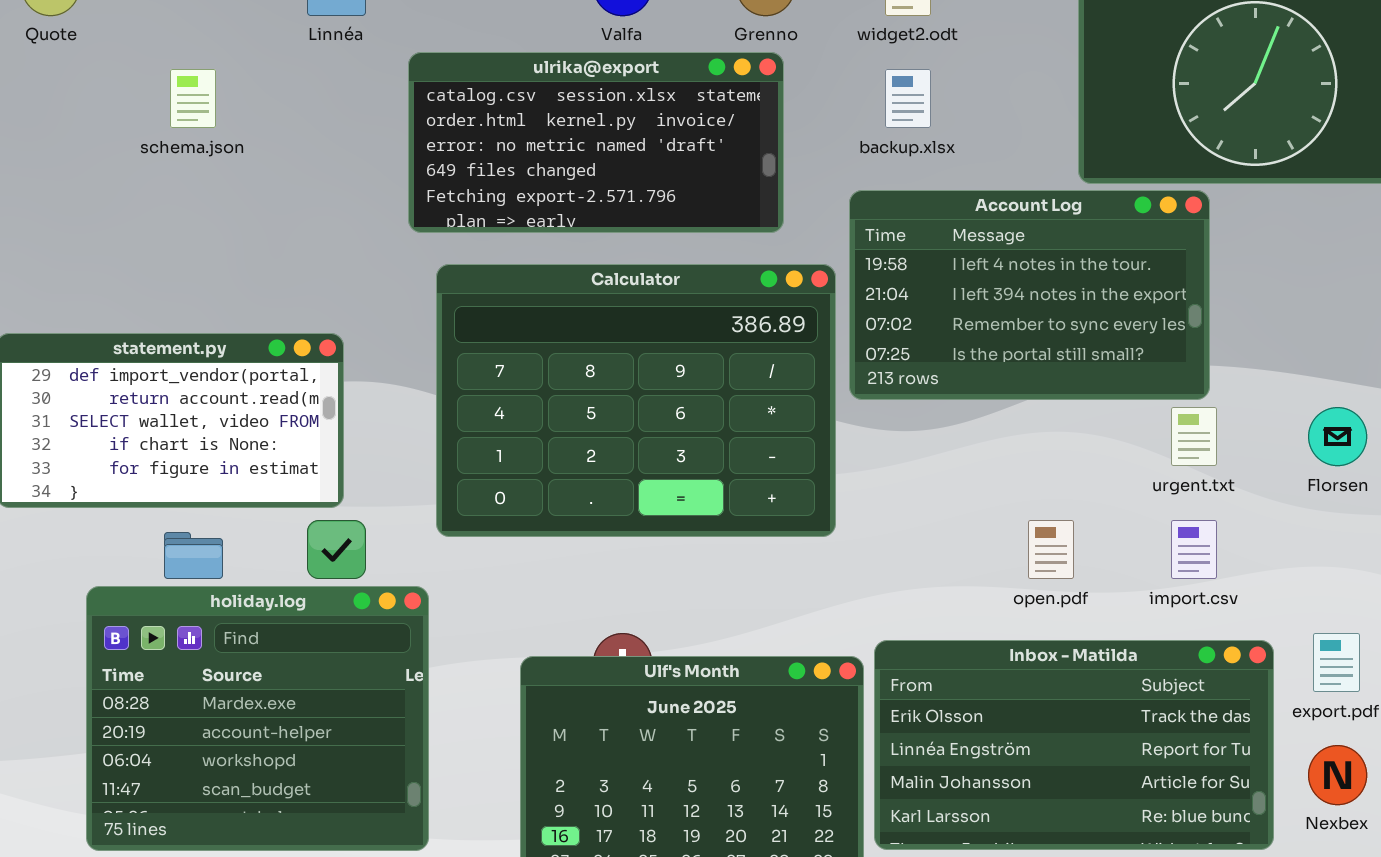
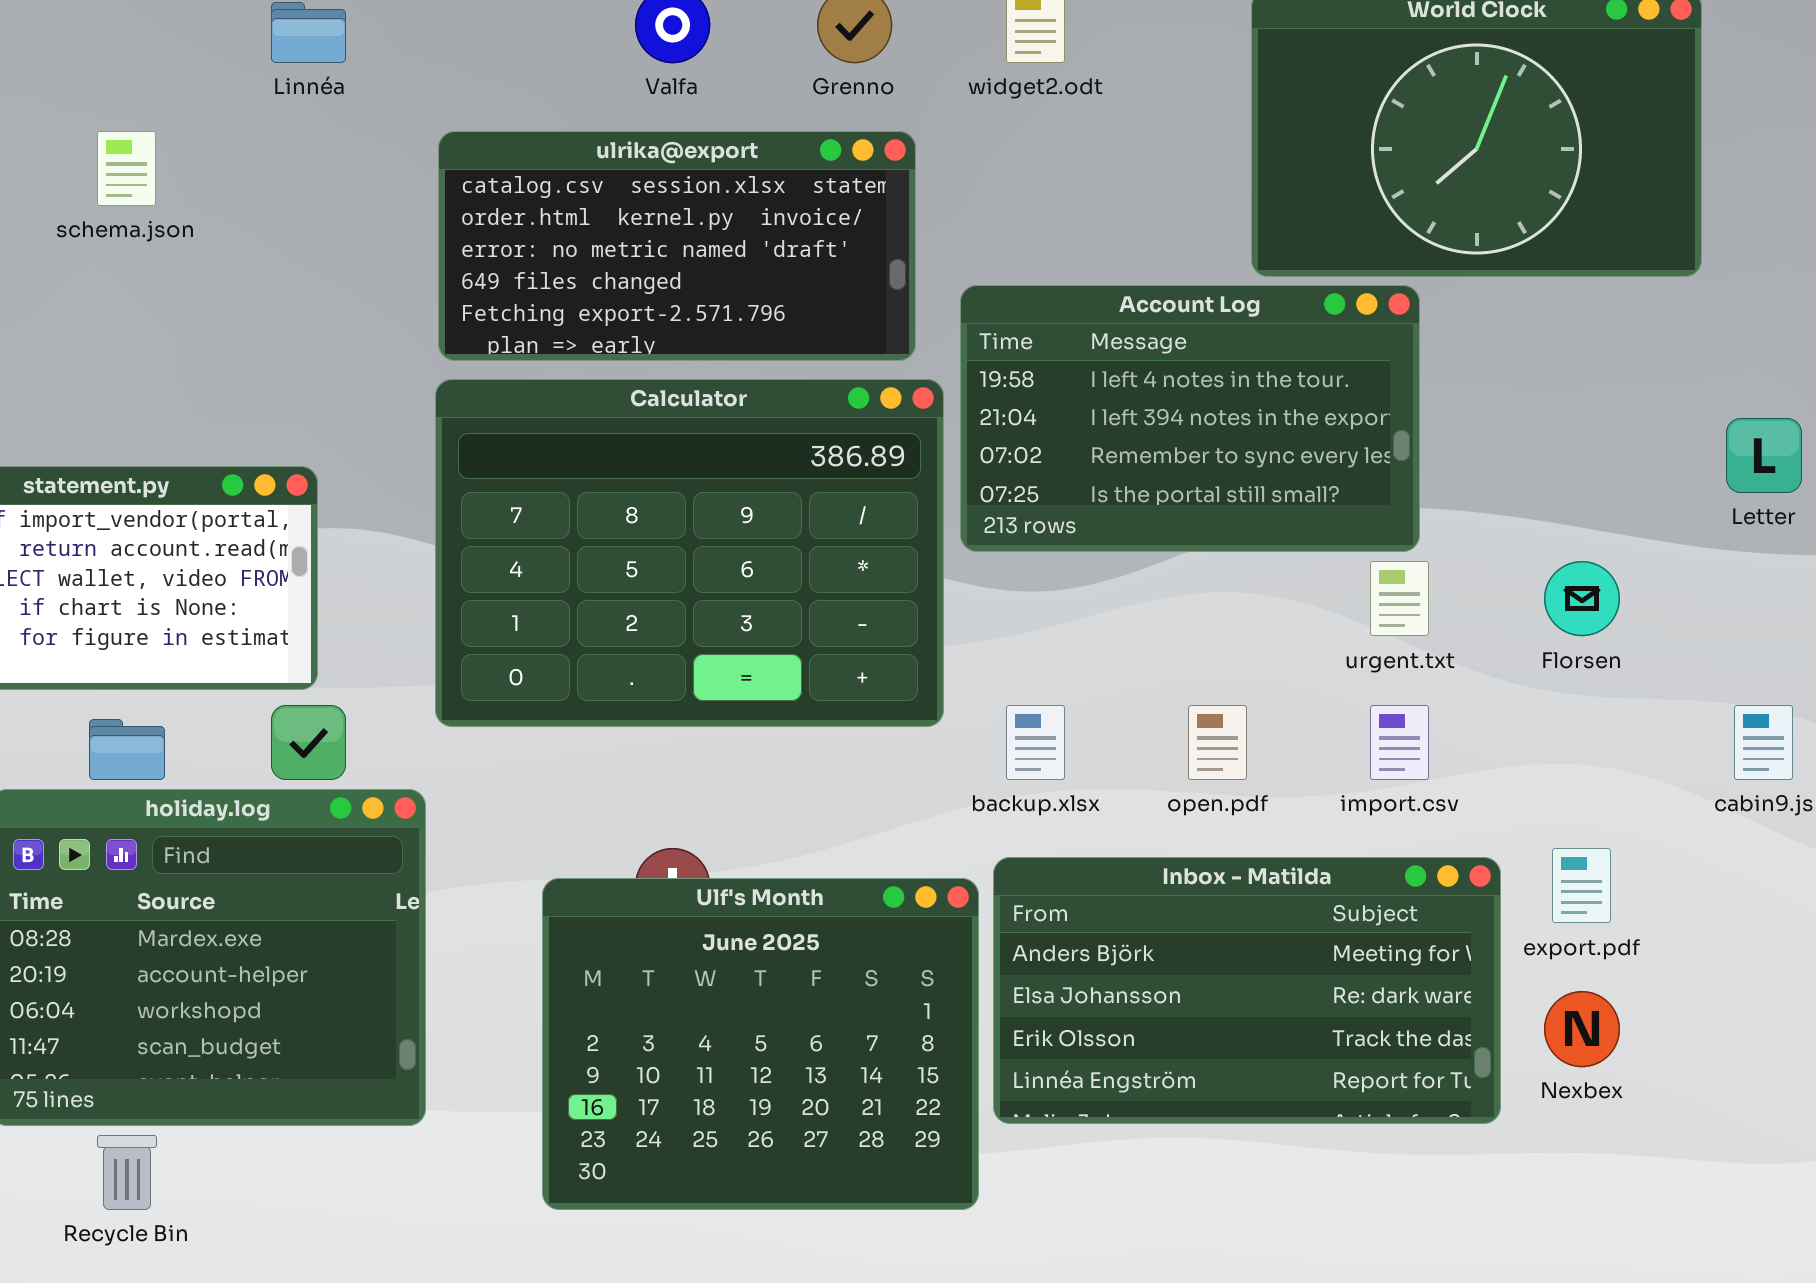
ulrika@export: [408,52,784,233] -> [438,131,916,361], moved
backup.xlsx: [885,69,931,128] -> [1006,705,1065,780], moved
Inbox - Matilda: [874,640,1274,850] -> [993,857,1501,1124], scrolled up 2 rows

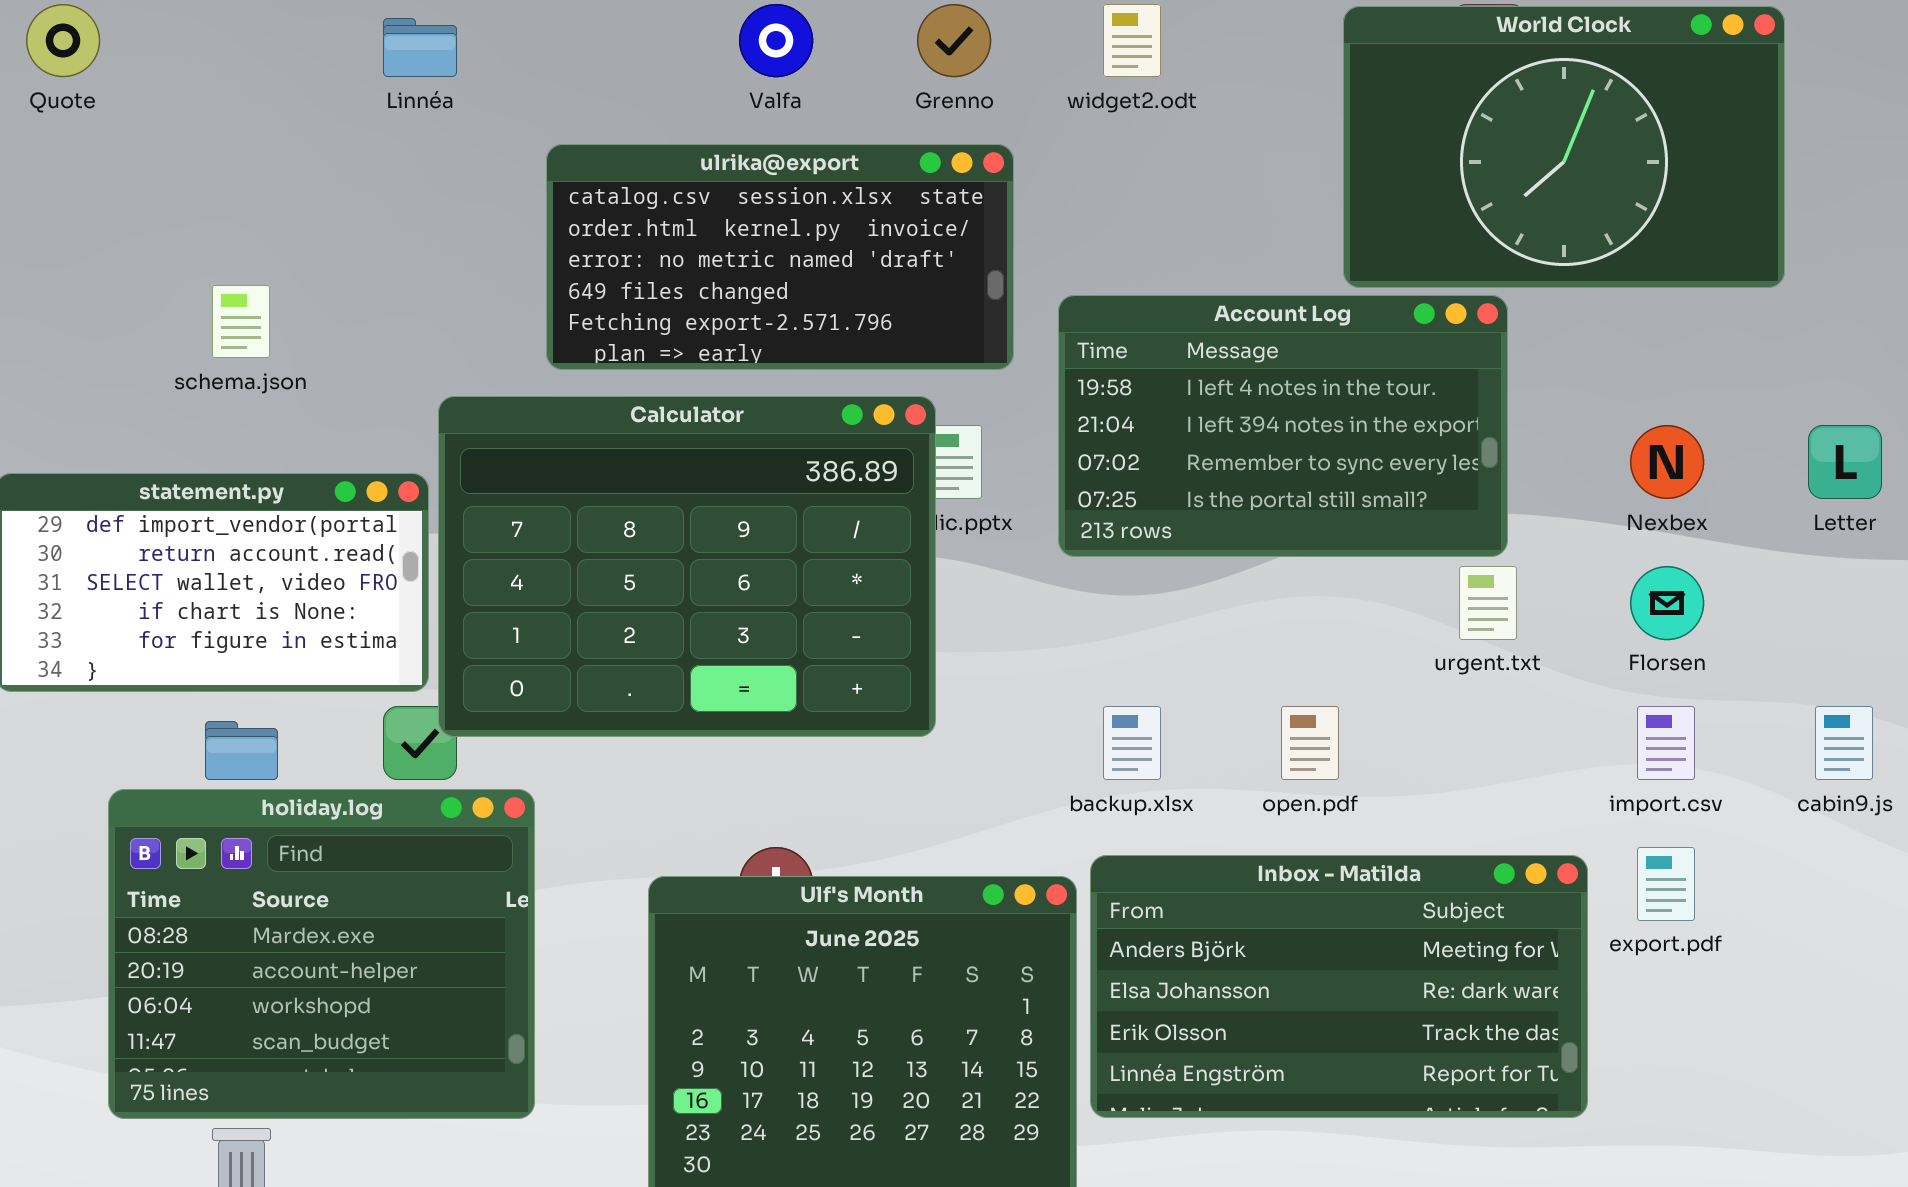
schema.json: [97,131,156,206] -> [212,285,270,358], moved
Calculator: [435,379,944,727] -> [438,396,936,737], moved
import.csv: [1370,705,1429,780] -> [1637,706,1695,780], moved
Nexbex: [1544,991,1620,1067] -> [1630,425,1704,499], moved

